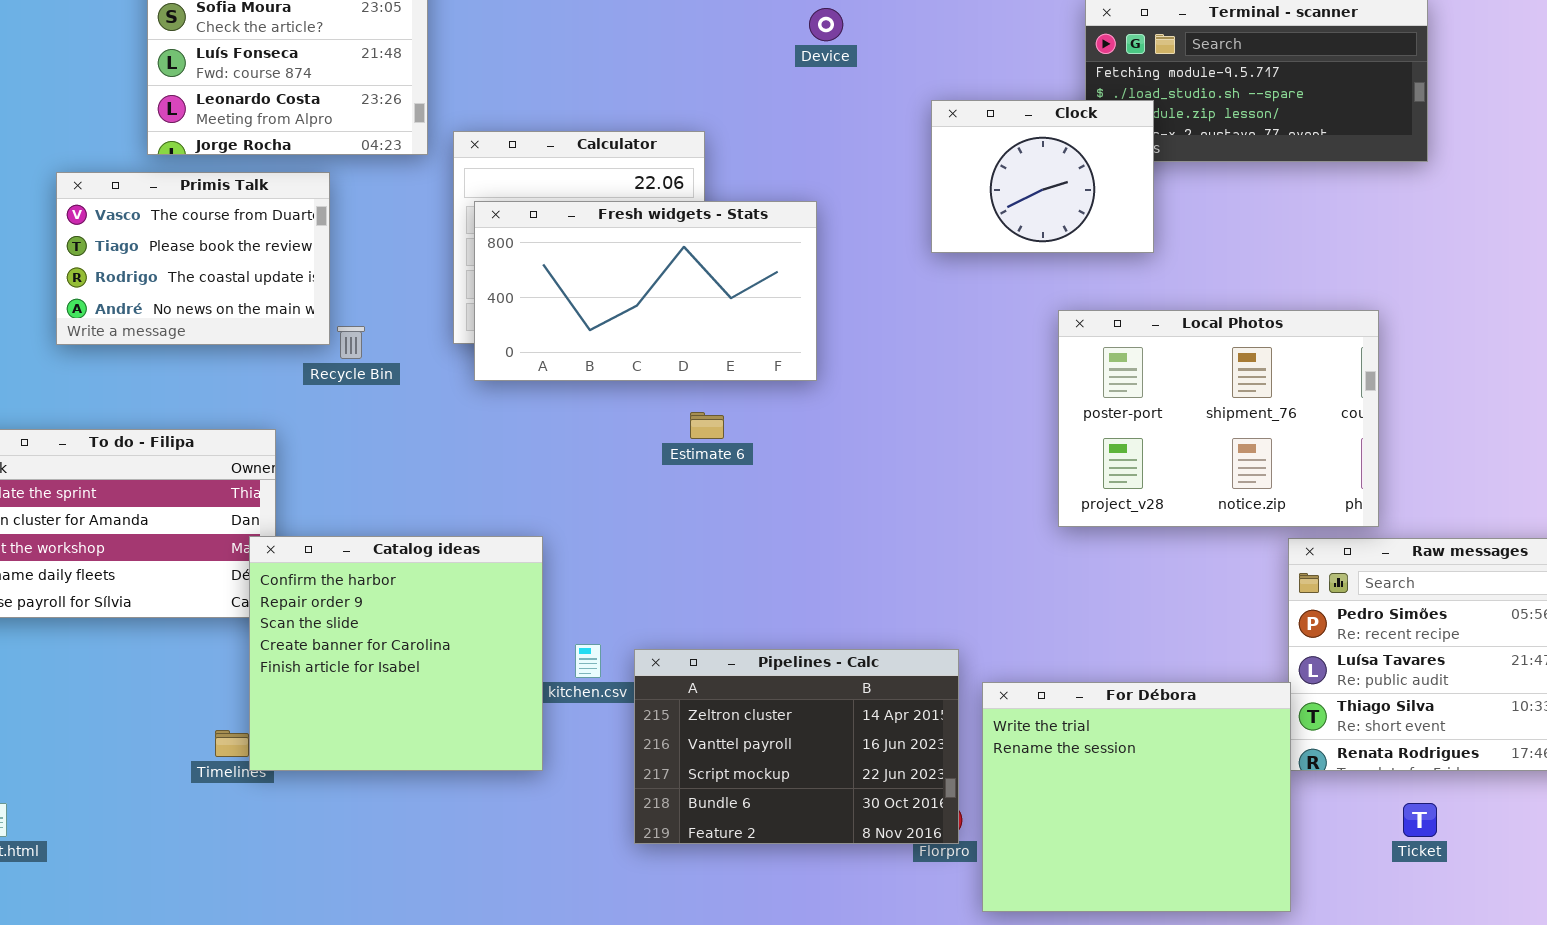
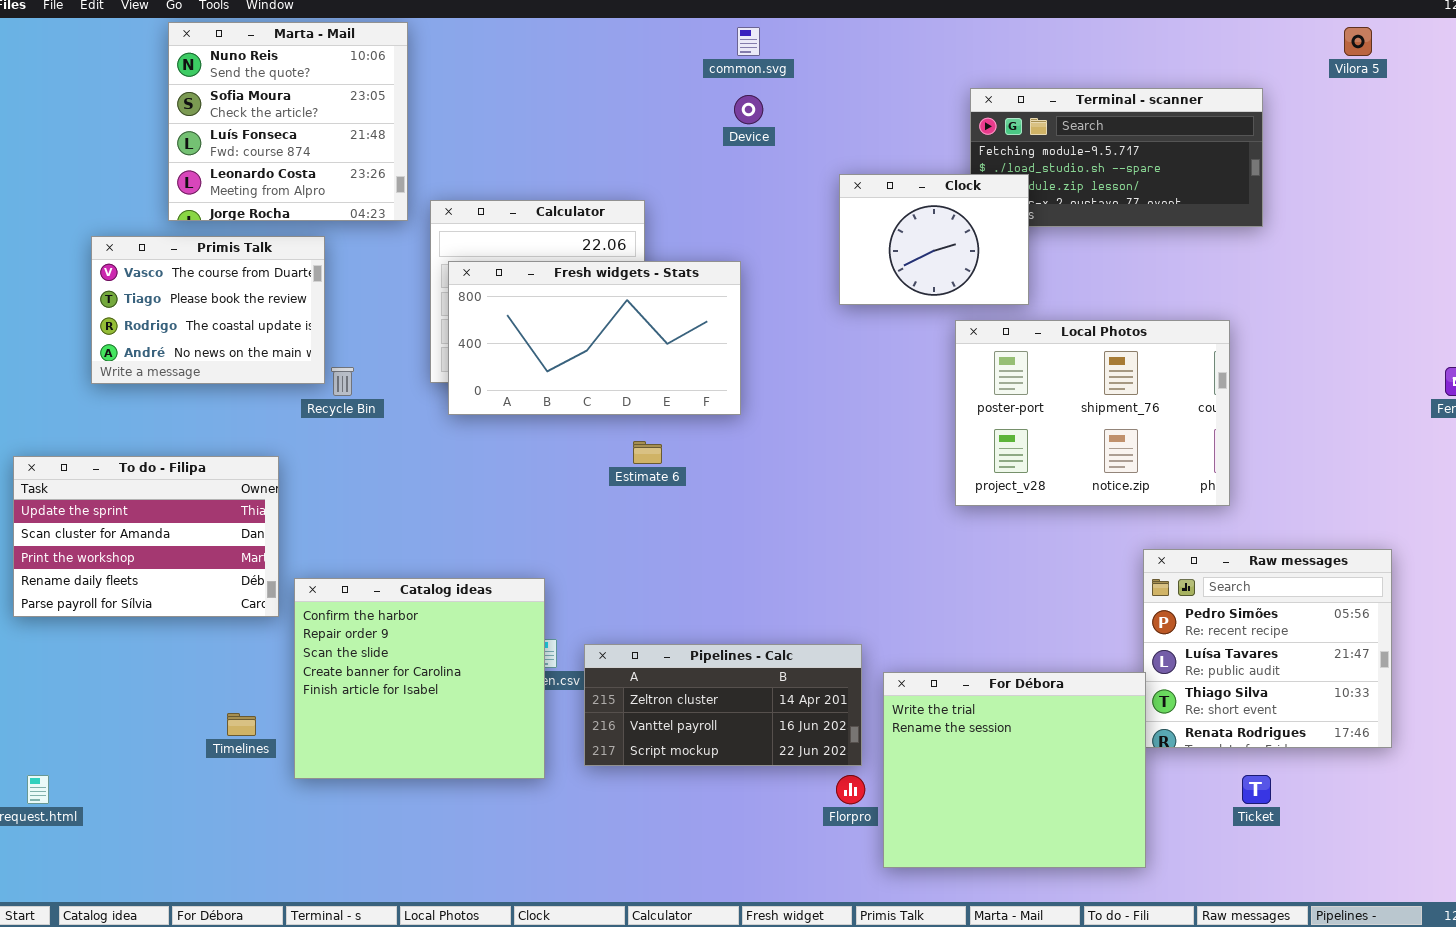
Local Photos: [1058,310,1379,527] -> [955,320,1230,506], moved
Catalog ideas: [249,536,543,771] -> [294,578,545,779], moved
Pipelines - Calc: [634,649,959,844] -> [584,644,862,766], resized

